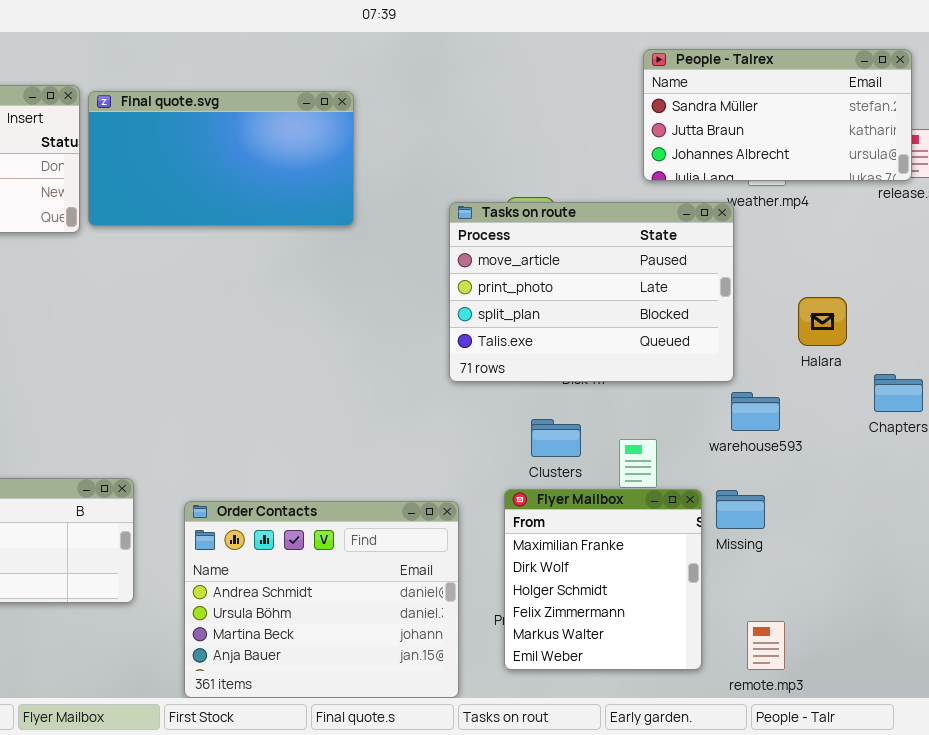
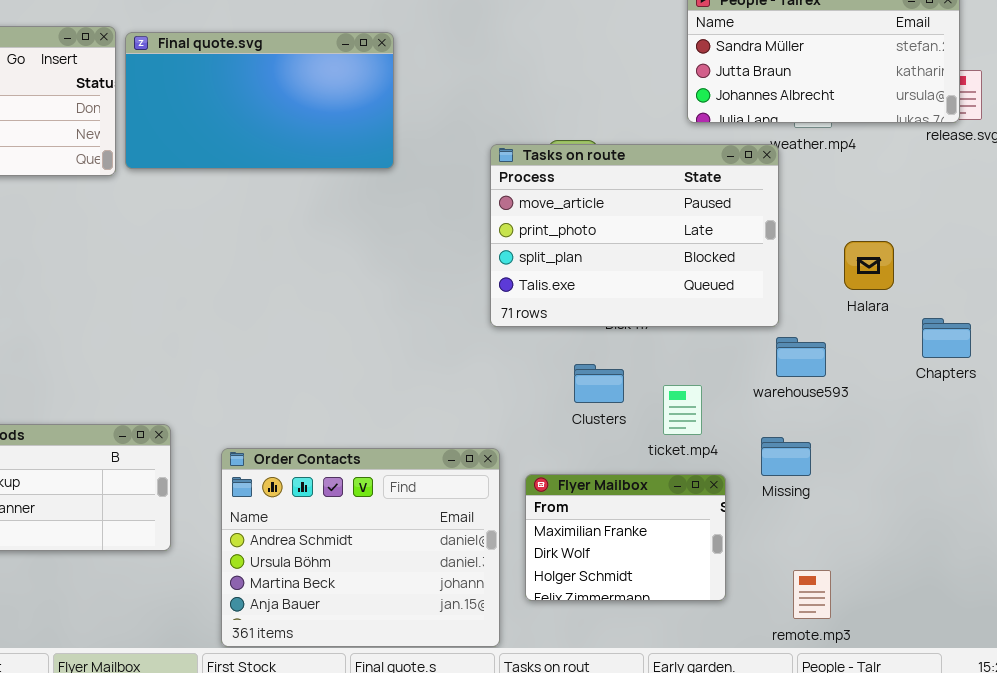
Flyer Mailbox: [504,489,702,670] -> [525,474,726,601], moved, resized

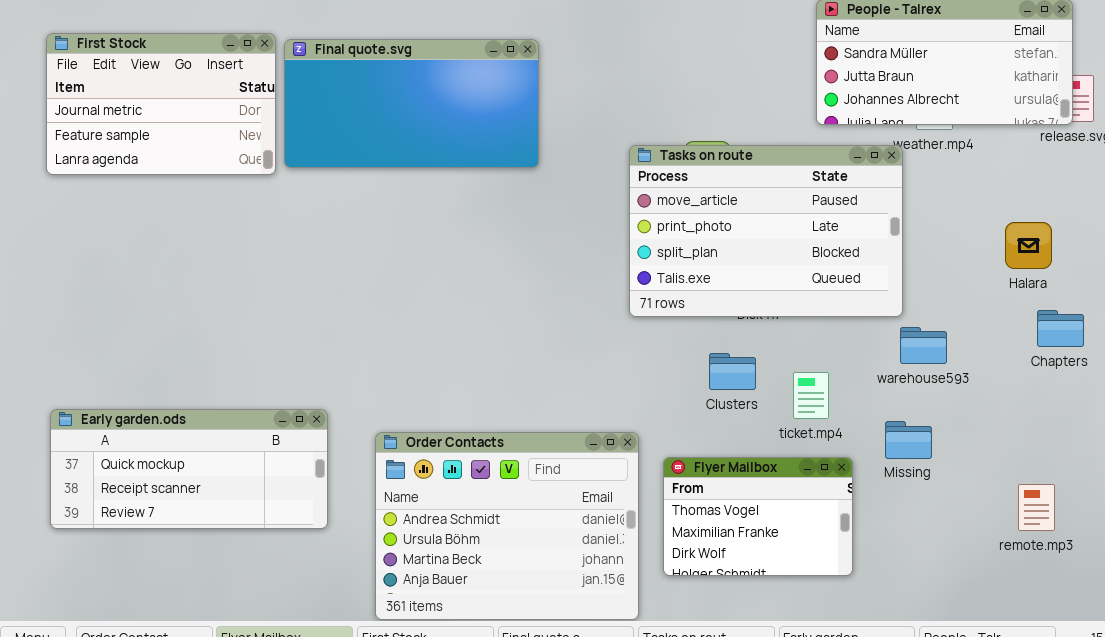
Halara: [844,241,894,290] -> [1005,222,1052,269], moved
Flyer Mailbox: [525,474,726,601] -> [663,457,853,576], scrolled up 1 row
remote.mp3: [793,570,831,619] -> [1018,484,1055,531], moved

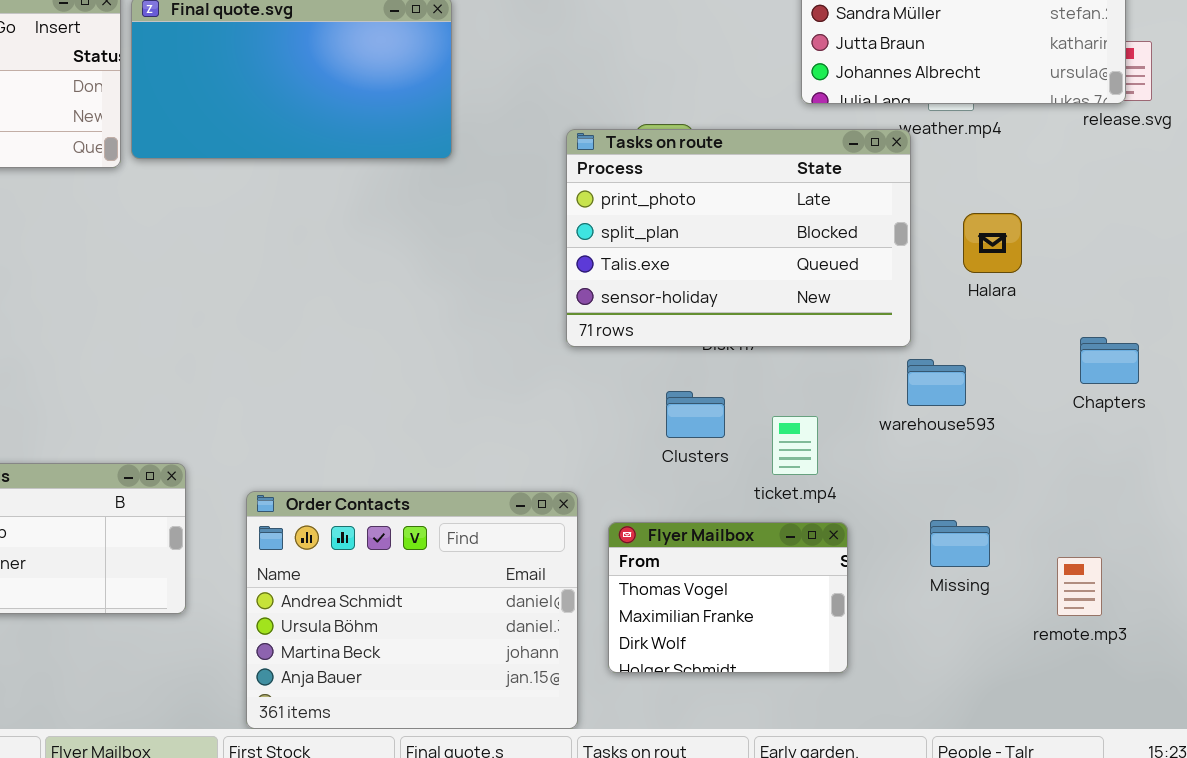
Tasks on route: [629,145,903,317] -> [566,129,911,347], scrolled down 1 row
Halara: [1005,222,1052,269] -> [963,213,1022,273], moved
Missing: [885,421,932,459] -> [930,520,990,567], moved

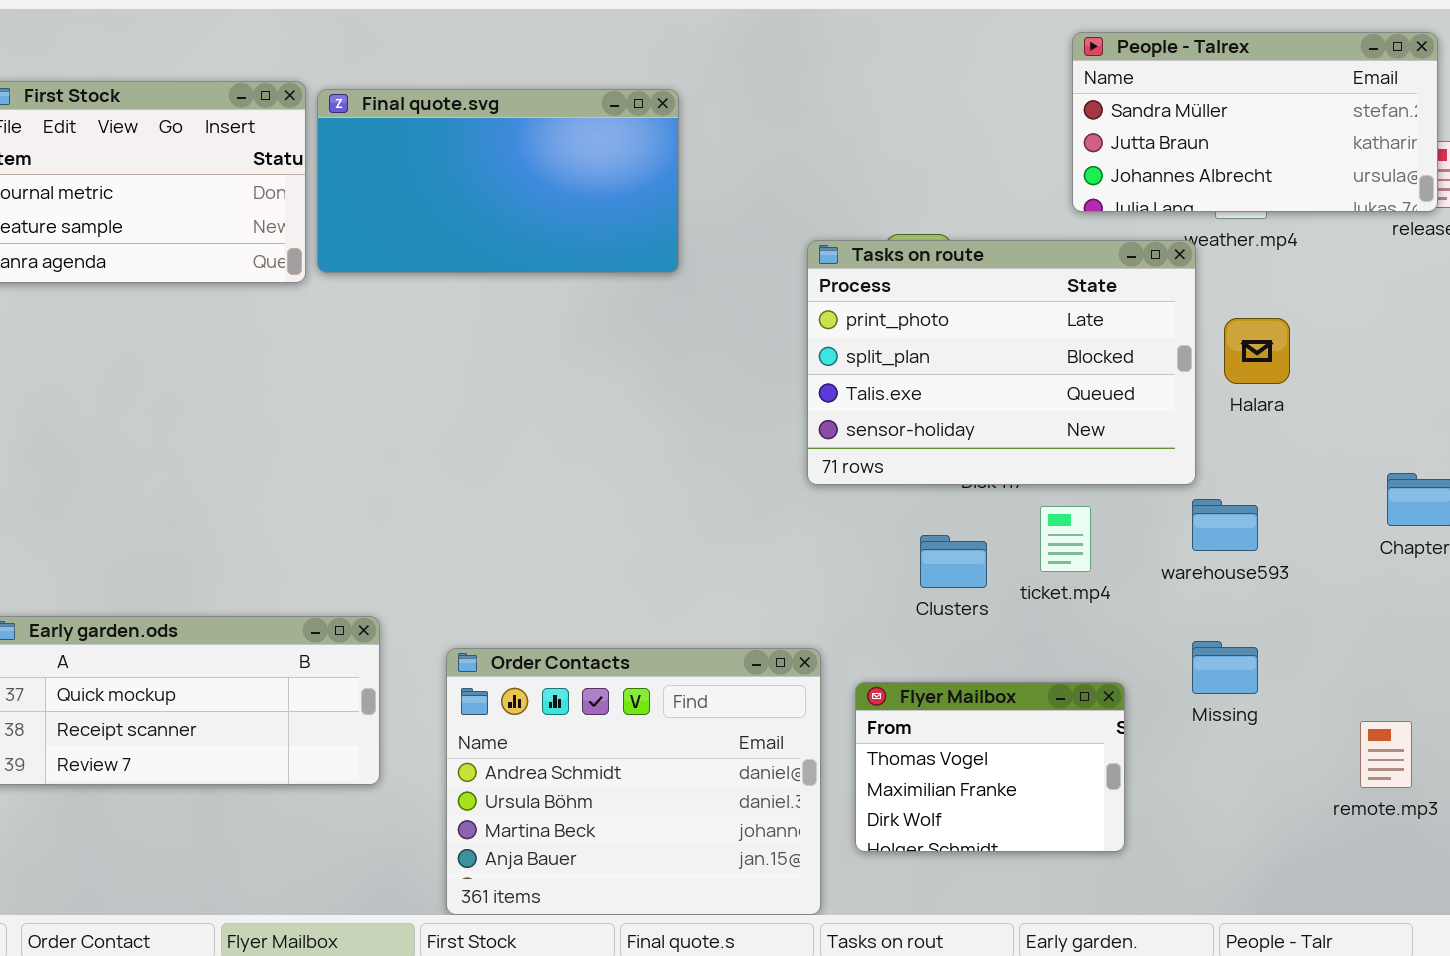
Halara: [963,213,1022,273] -> [1224,318,1290,384], moved
ticket.mp4: [772,416,818,475] -> [1040,506,1091,572], moved
Missing: [930,520,990,567] -> [1192,641,1258,694], moved

